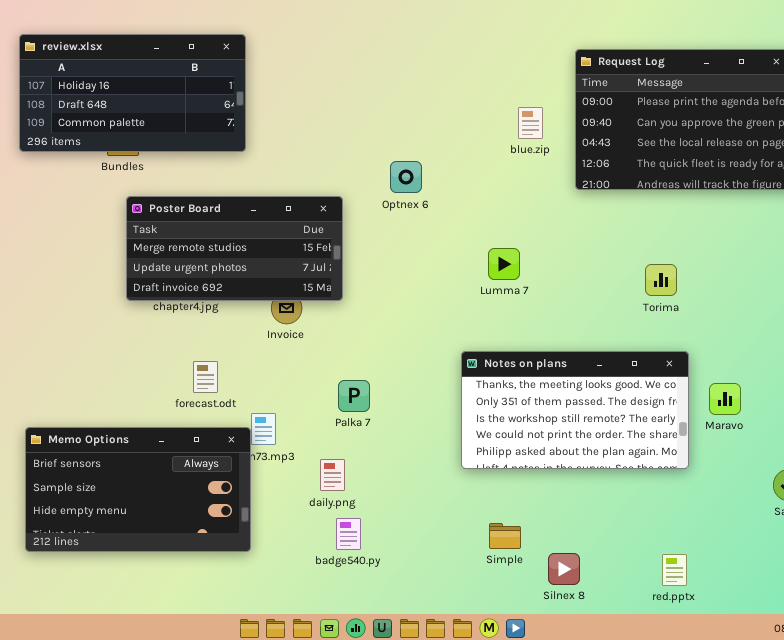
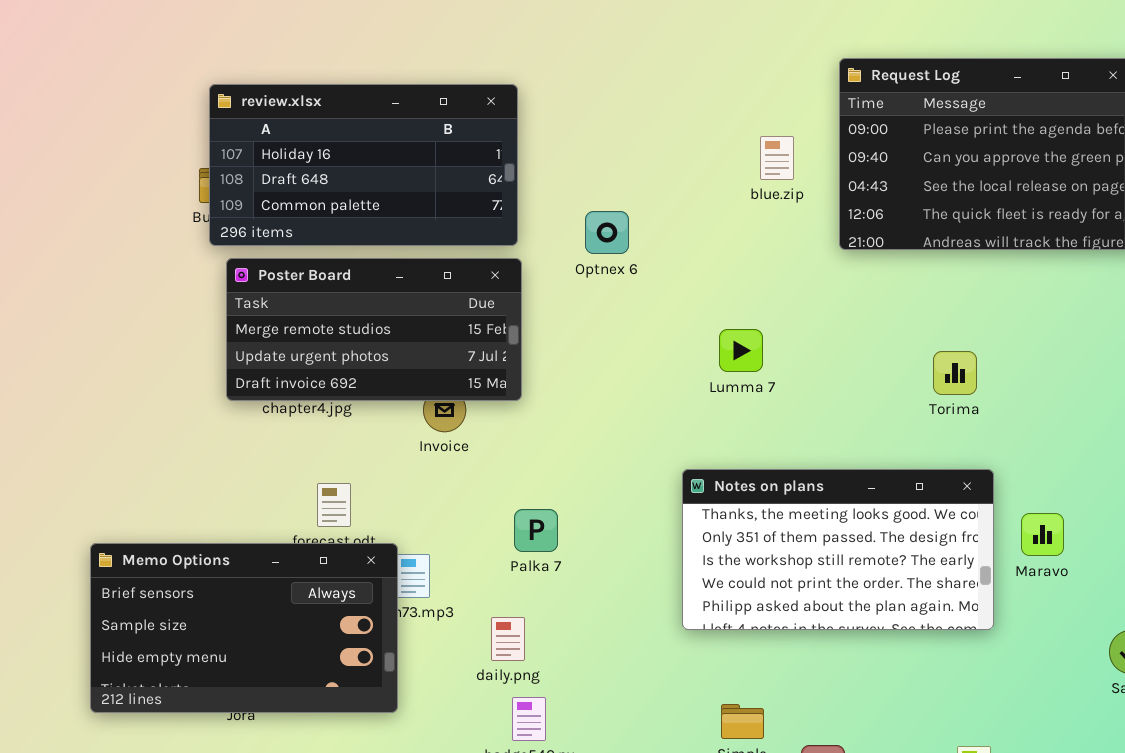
review.xlsx: [19,34,246,152] -> [209,84,518,246], moved
Memo Options: [25,427,251,552] -> [90,543,398,713], moved

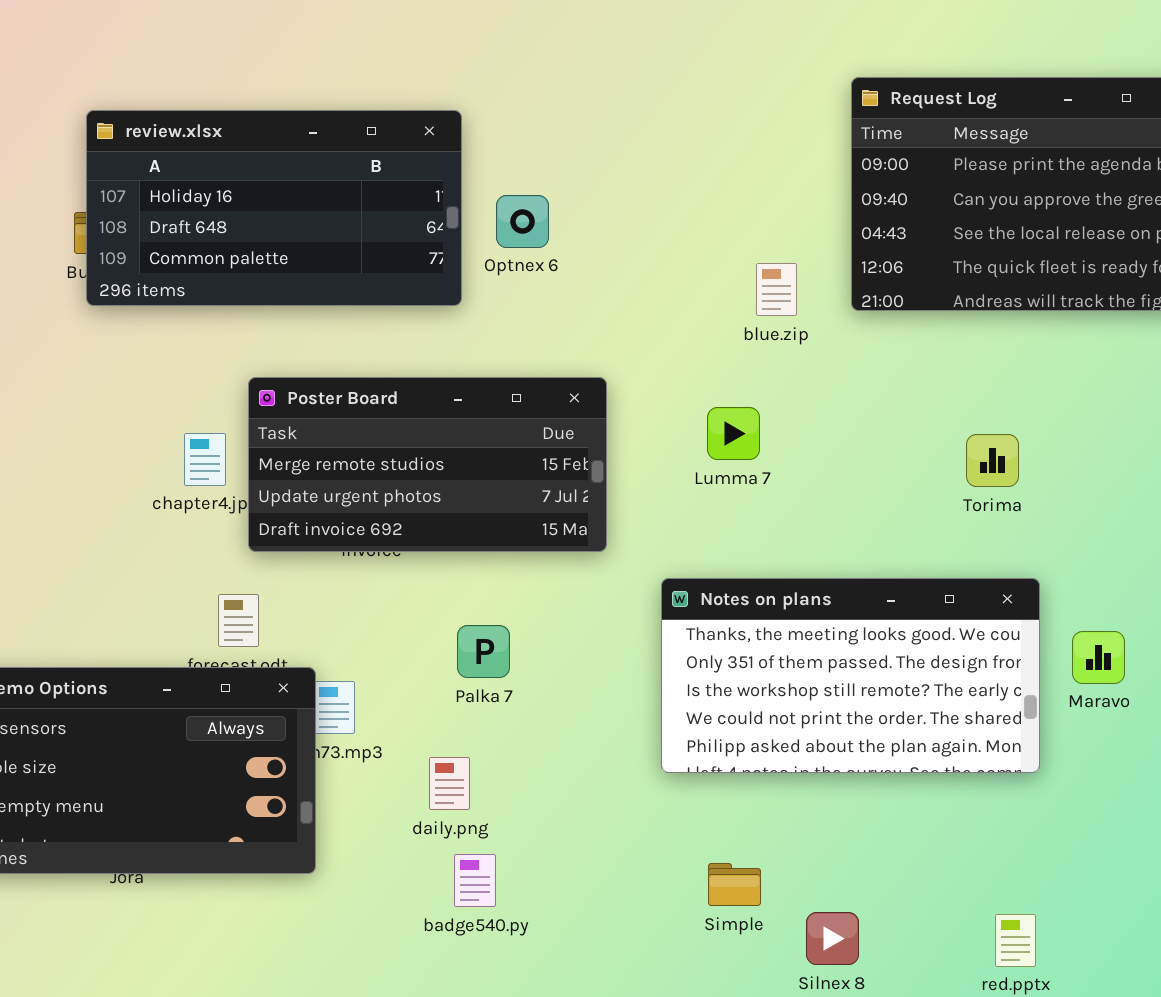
blue.zip: [760,136,794,180] -> [756,263,797,316], moved
Optnex 6: [585,211,629,254] -> [496,195,549,248], moved
Poster Board: [226,258,522,401] -> [248,377,607,552], moved

